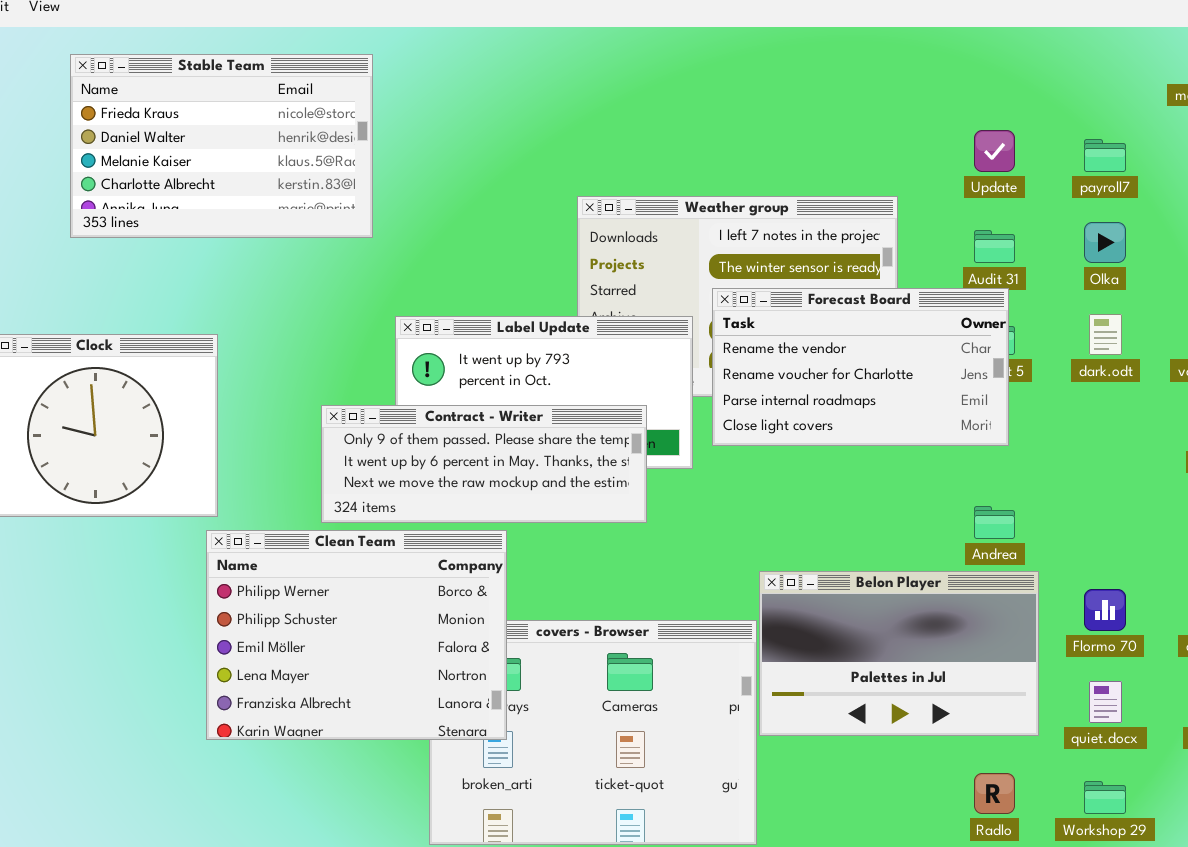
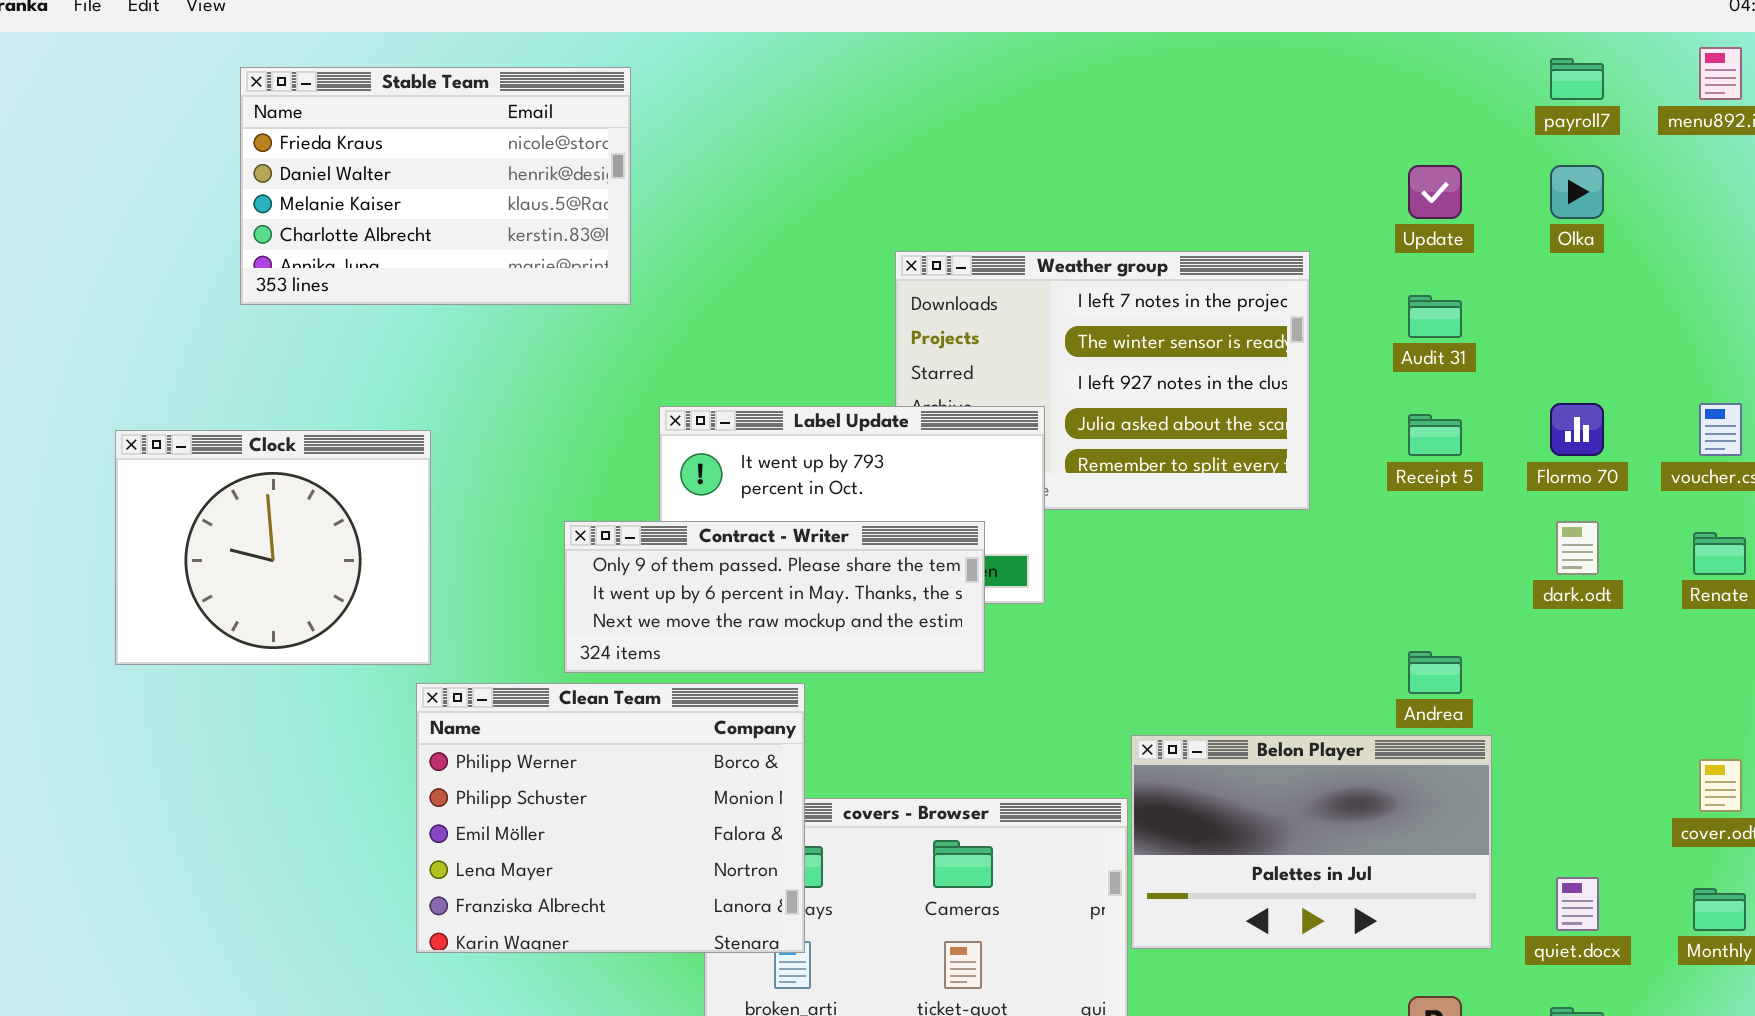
payroll7: [1084,139,1126,172] -> [1550,58,1604,100], moved
Olka: [1084,222,1126,263] -> [1550,165,1604,219], moved
Forecast Board: [712,288,1009,446] -> none, closed
dark.odt: [1089,314,1122,355] -> [1556,521,1599,575], moved
Flormo 70: [1084,589,1126,631] -> [1550,403,1604,456], moved

